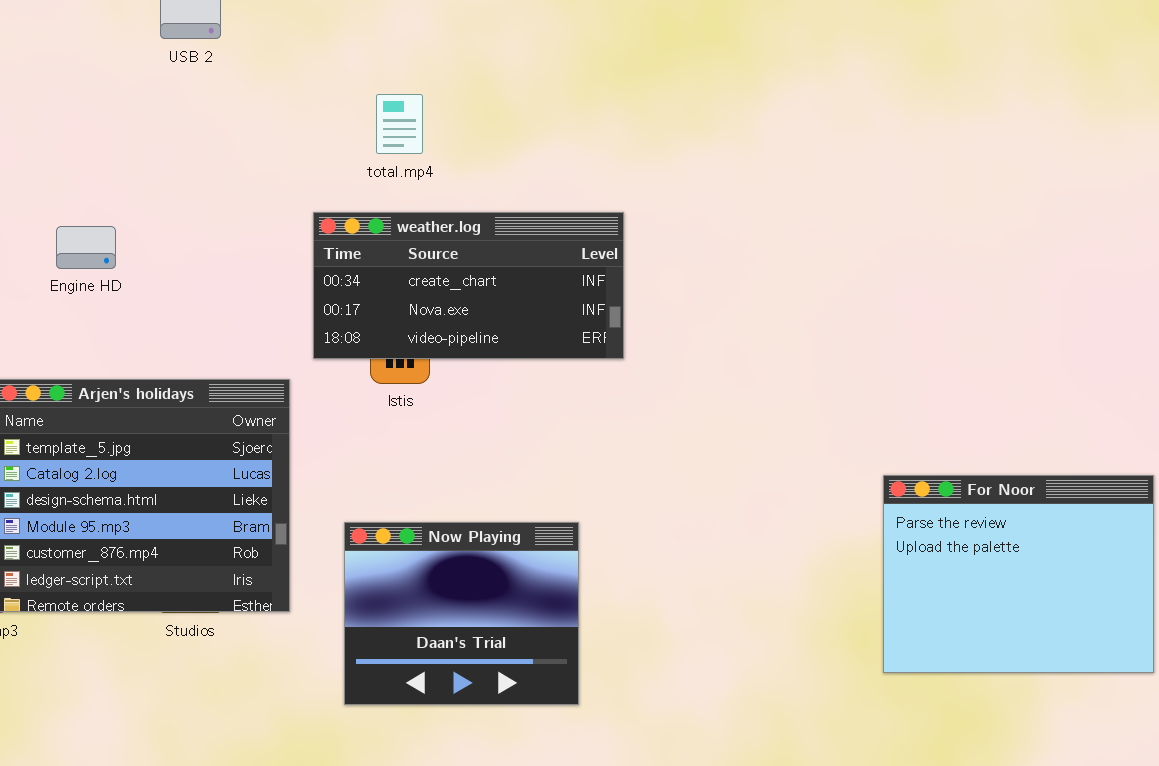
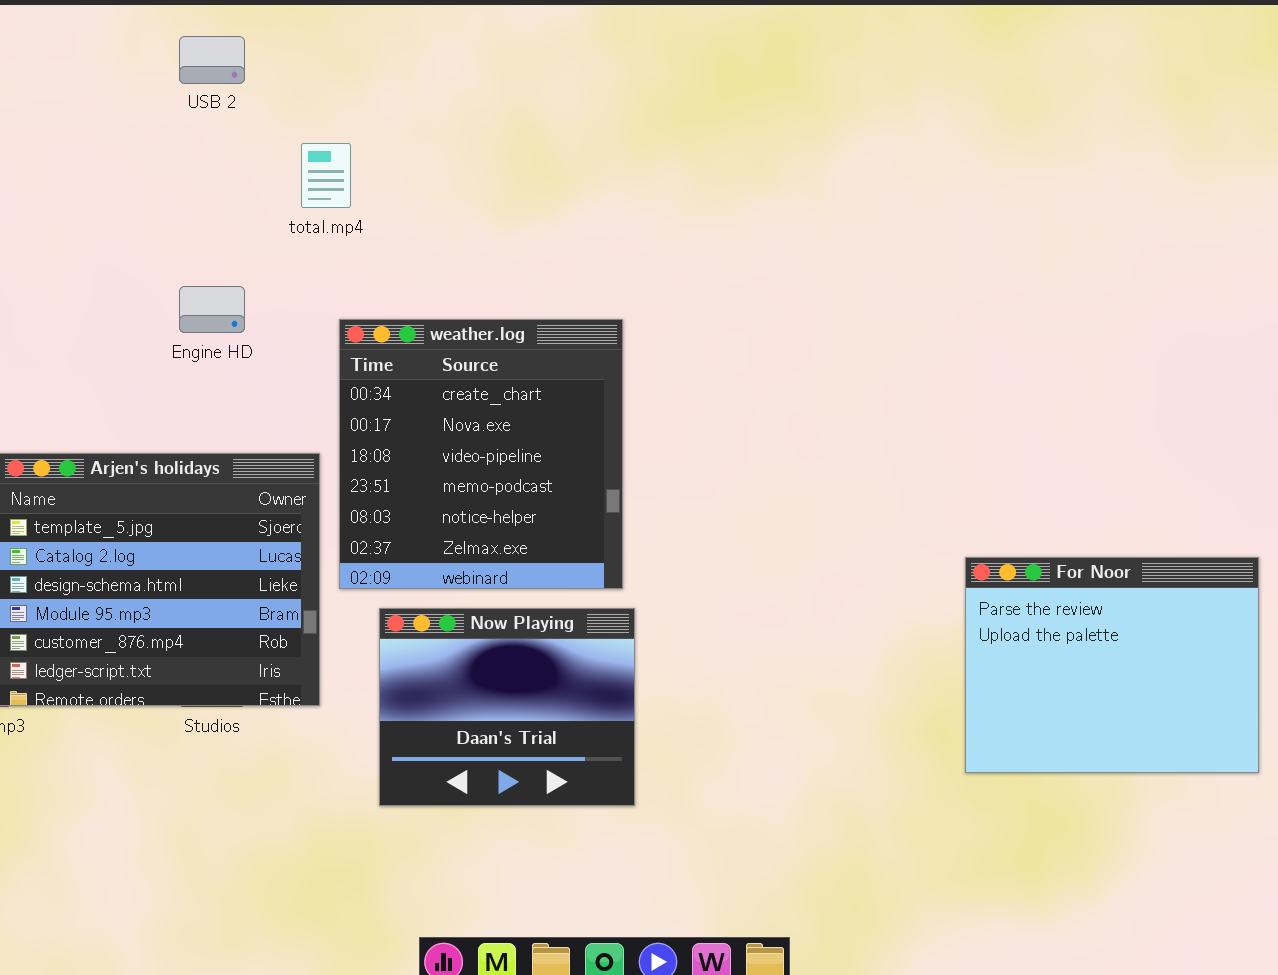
total.mp4: [376,94,423,154] -> [301,143,351,208], moved
weather.log: [313,212,624,359] -> [339,319,623,589], moved, resized
Engine HD: [56,226,116,269] -> [179,286,245,333], moved

